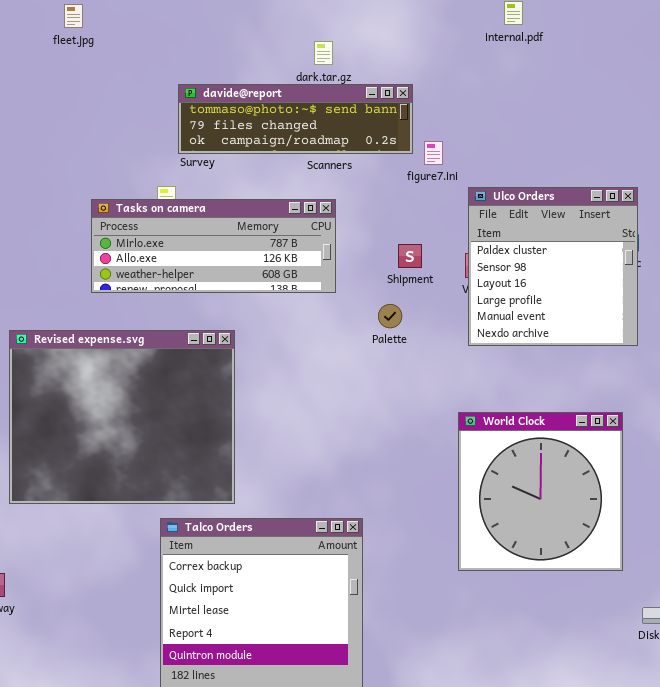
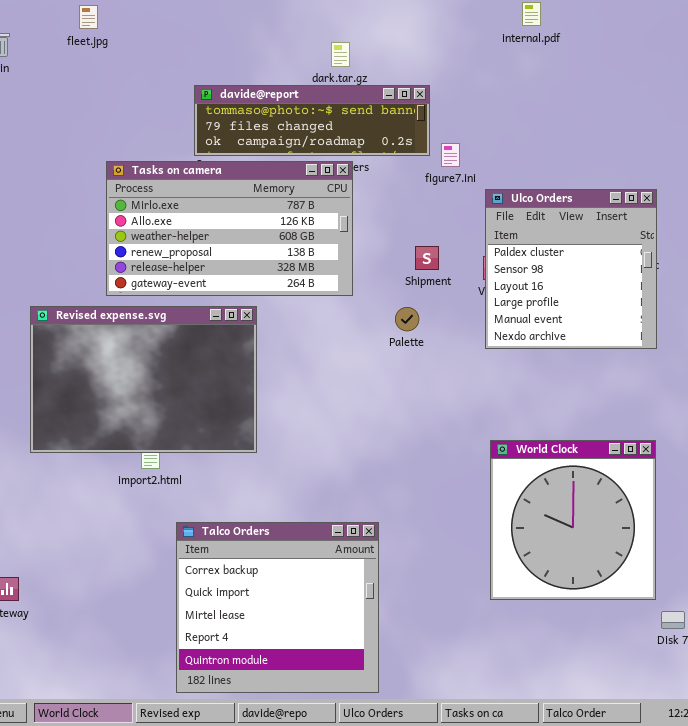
Tasks on camera: [91,199,336,293] -> [106,161,353,296], resized
Revised expense.svg: [9,330,235,504] -> [30,306,257,453], moved, resized
World Clock: [458,412,623,571] -> [490,440,656,600], moved

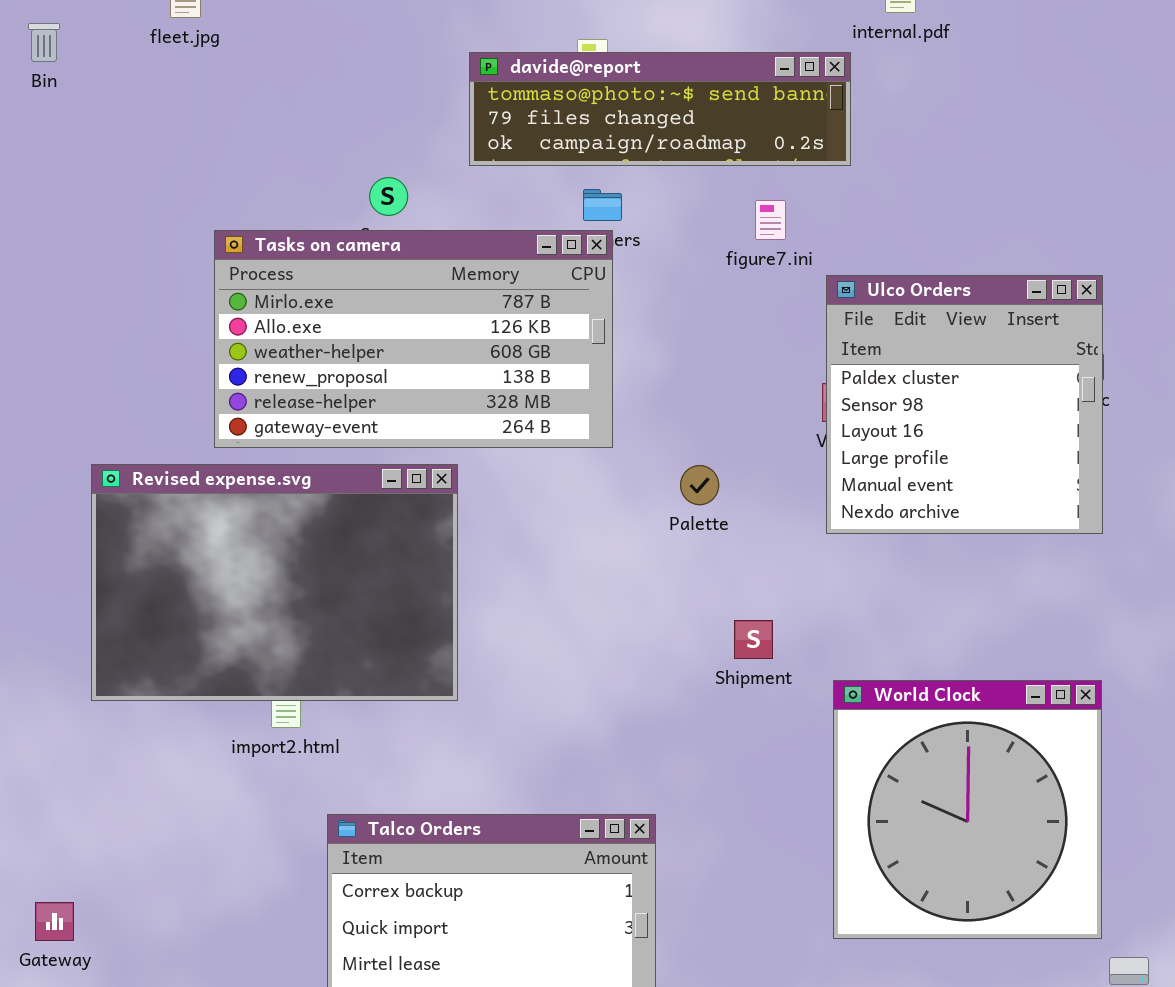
davide@report: [194,85,430,156] -> [469,52,851,166], moved
Shipment: [415,246,439,270] -> [734,620,773,659], moved

